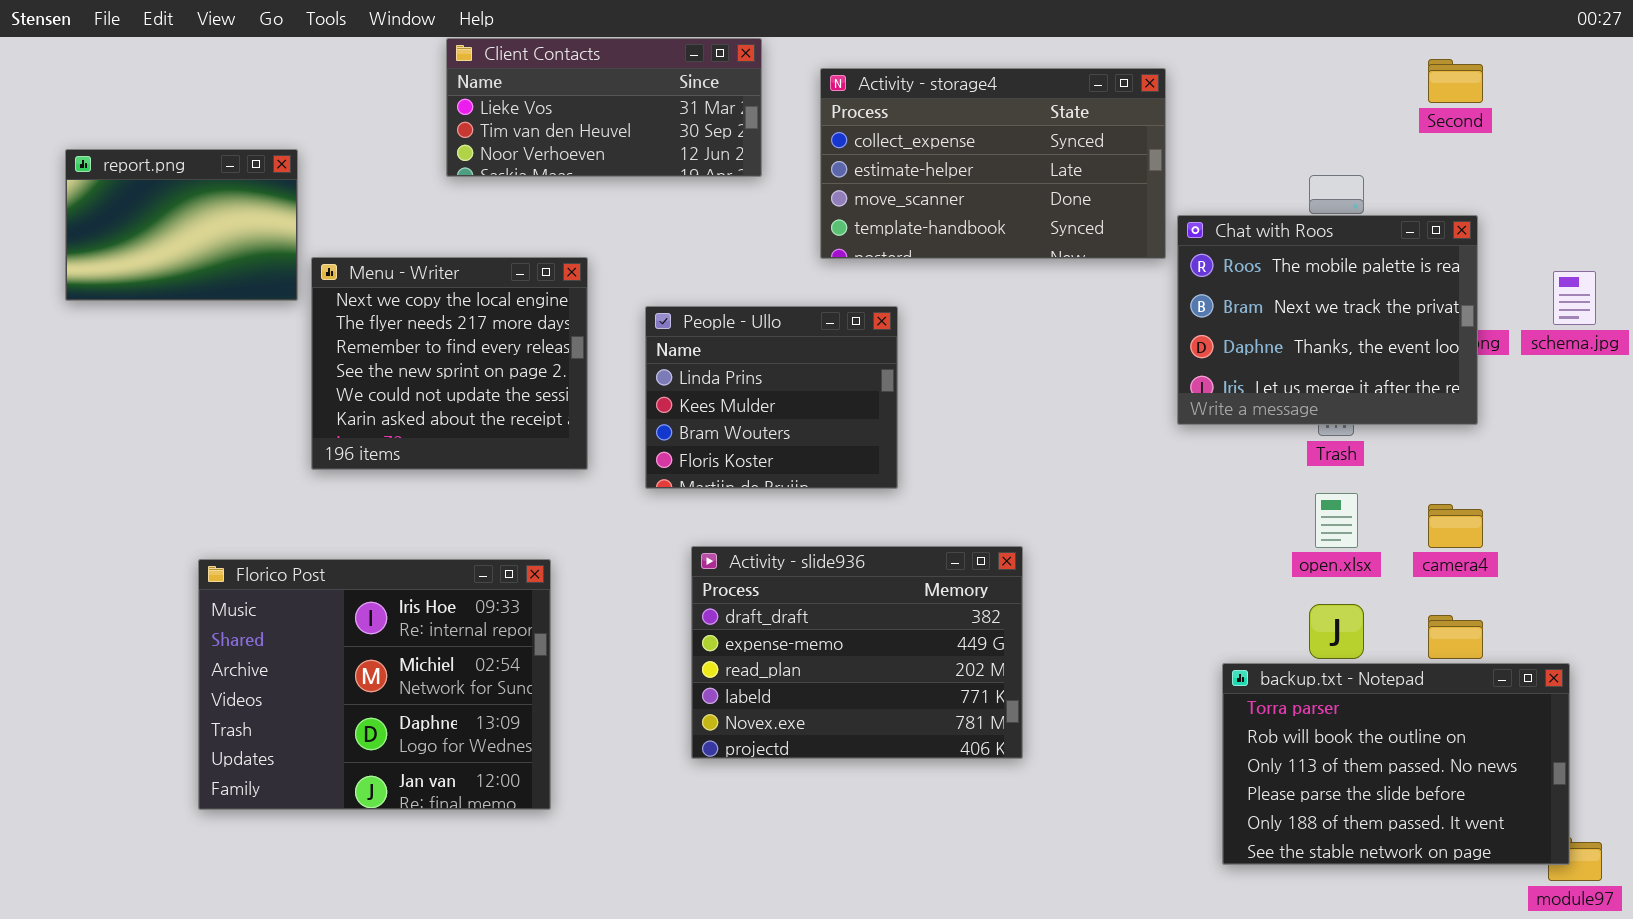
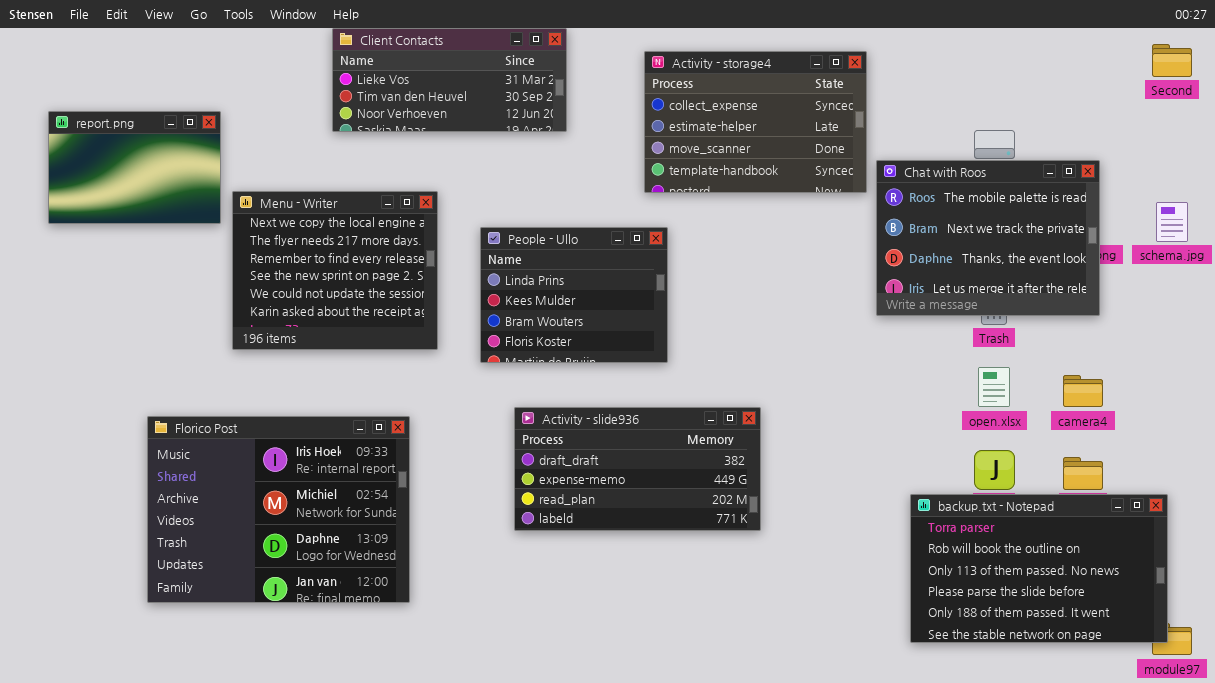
Second: [1428,59,1483,103] -> [1152,44,1192,77], moved
Activity - storage4: [820,68,1166,259] -> [644,51,867,193], resized
Activity - slide936: [691,546,1023,759] -> [514,407,761,531], resized

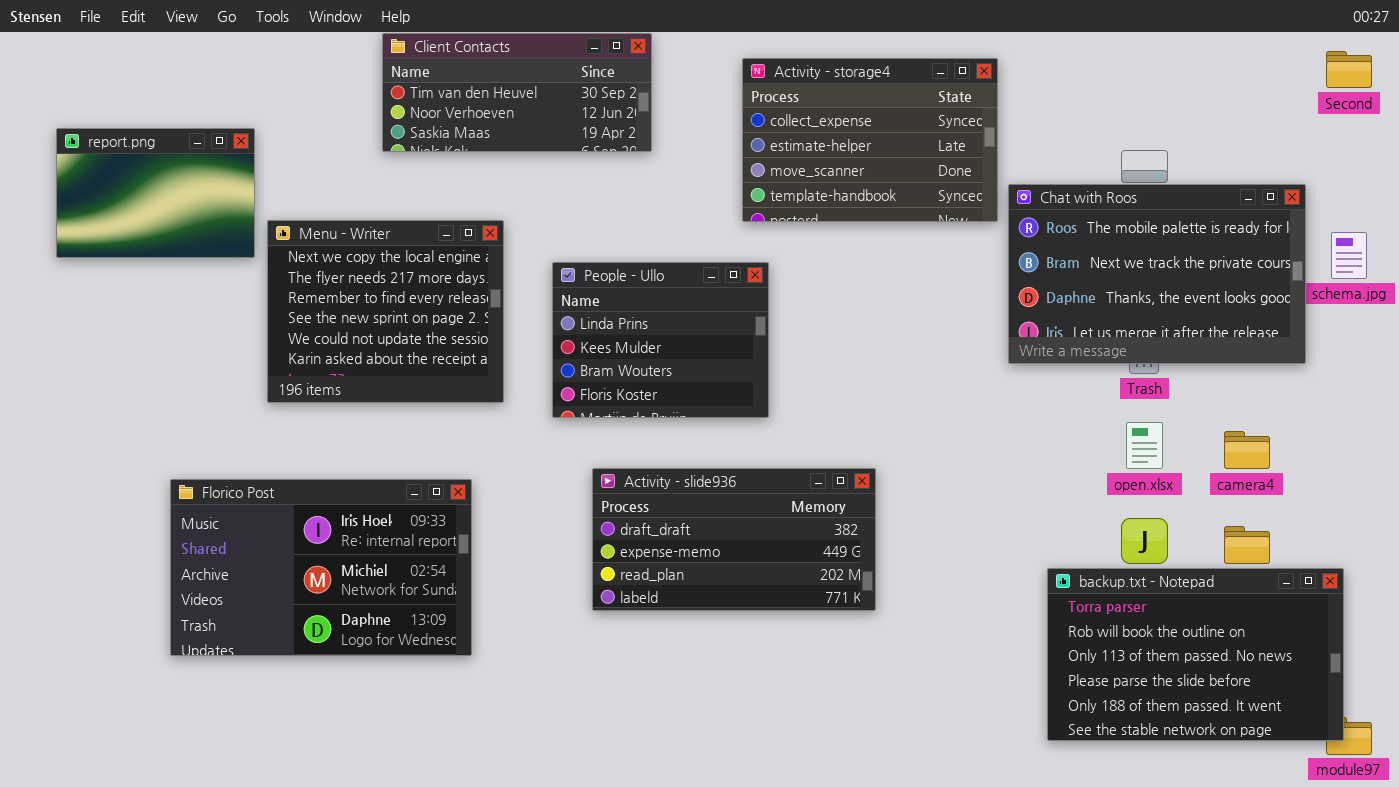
Client Contacts: [332,28,567,132] -> [382,33,652,152], scrolled down 1 row
Chat with Roos: [876,160,1100,316] -> [1008,184,1306,364], resized
Florico Post: [147,416,410,603] -> [170,479,472,656], resized

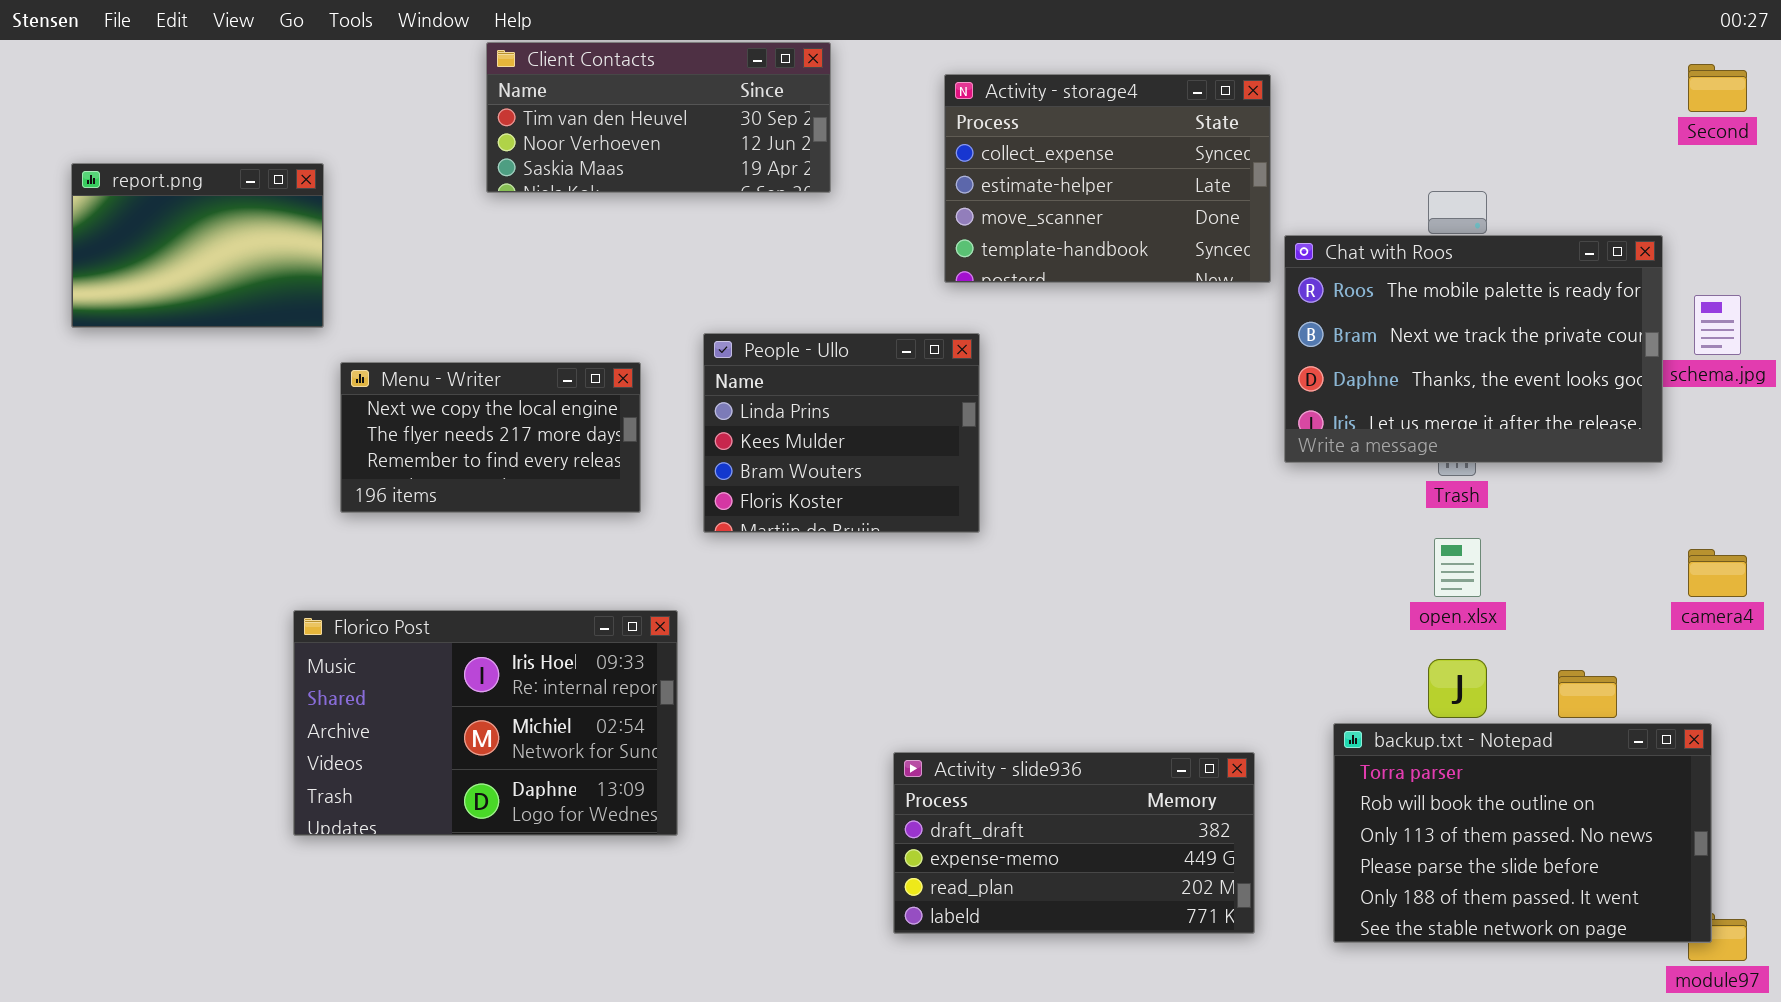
Menu - Writer: [267,220,504,403] -> [340,362,641,513], resized
camera4: [1224,431,1270,469] -> [1688,549,1747,597], moved
Activity - slide936: [592,468,876,611] -> [893,752,1255,934], moved
Florico Post: [170,479,472,656] -> [293,610,678,836], moved

